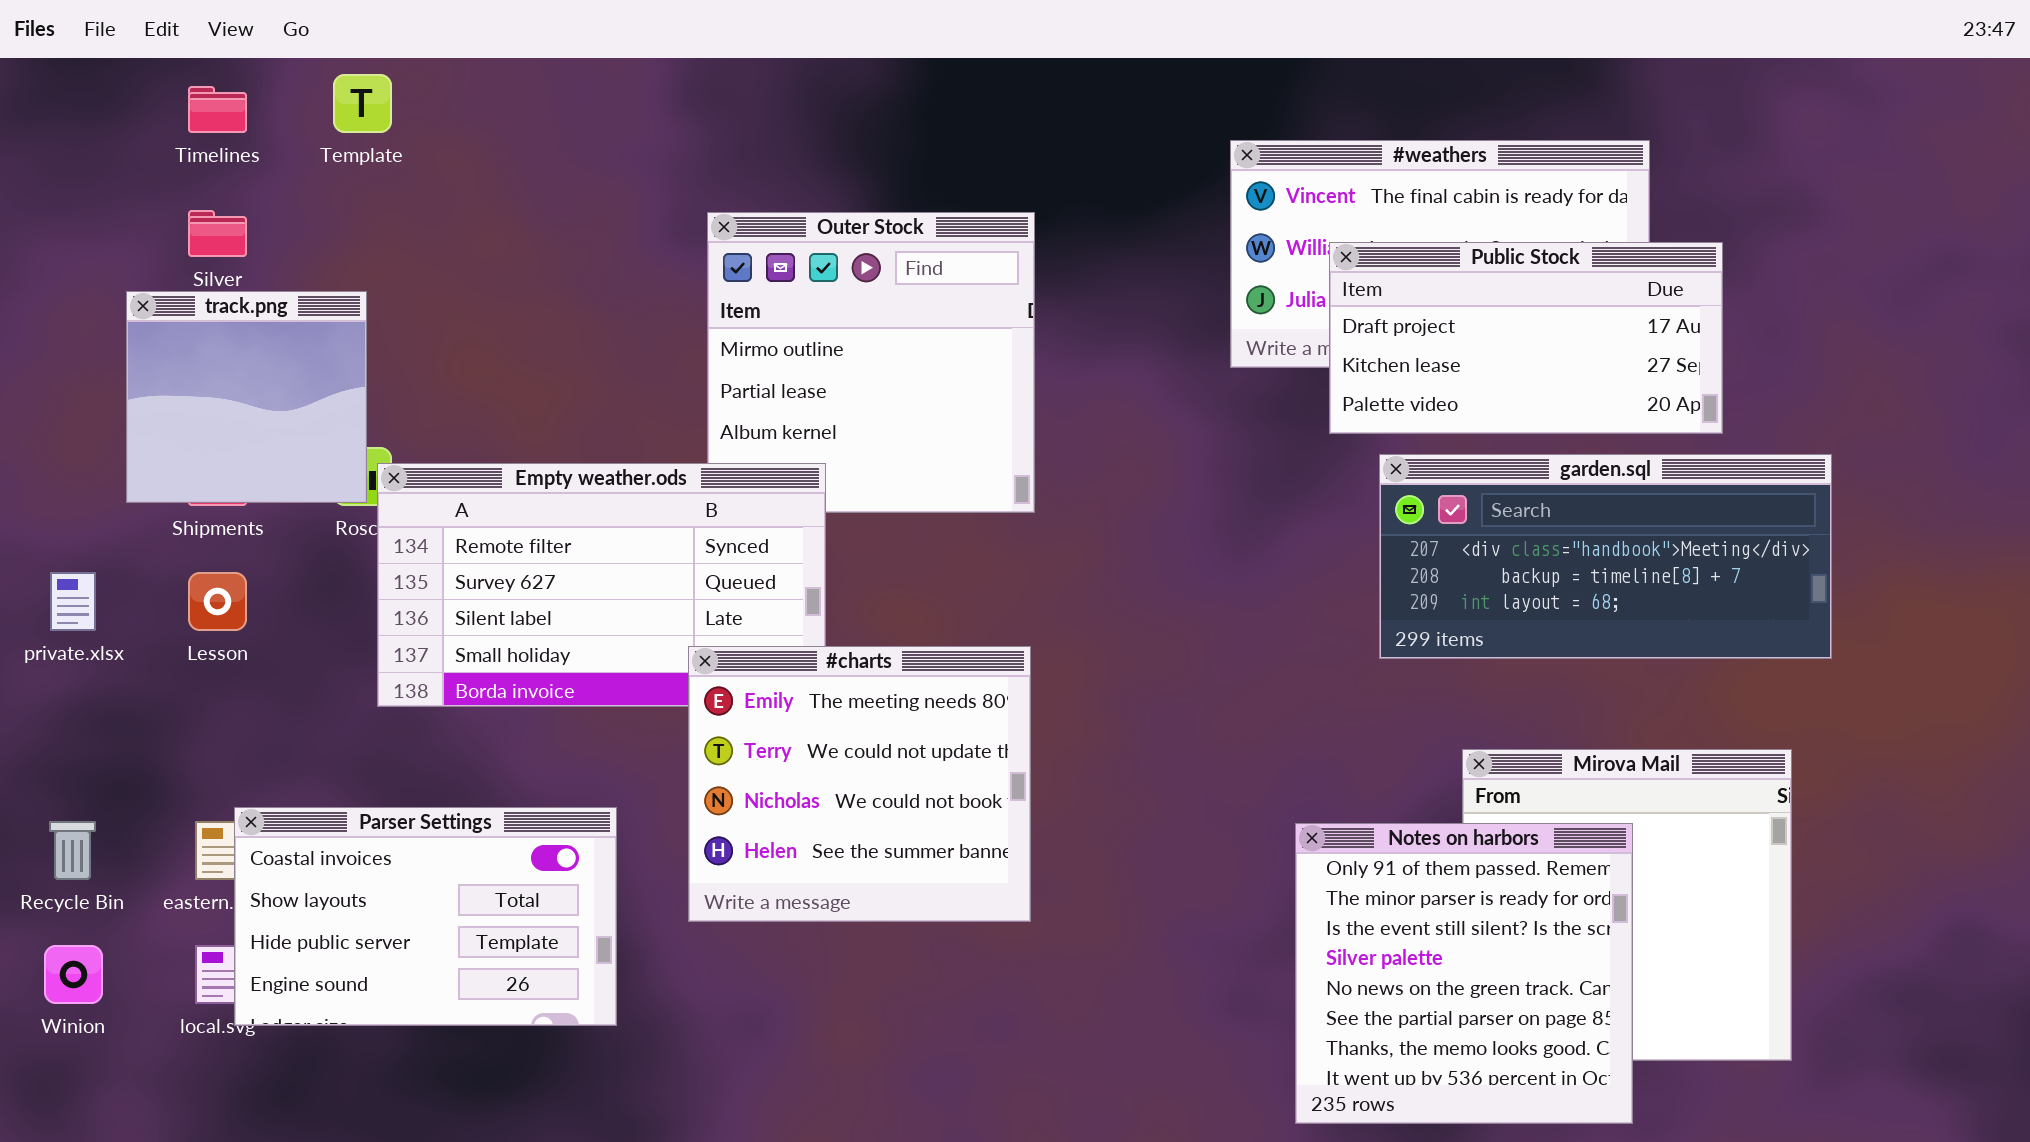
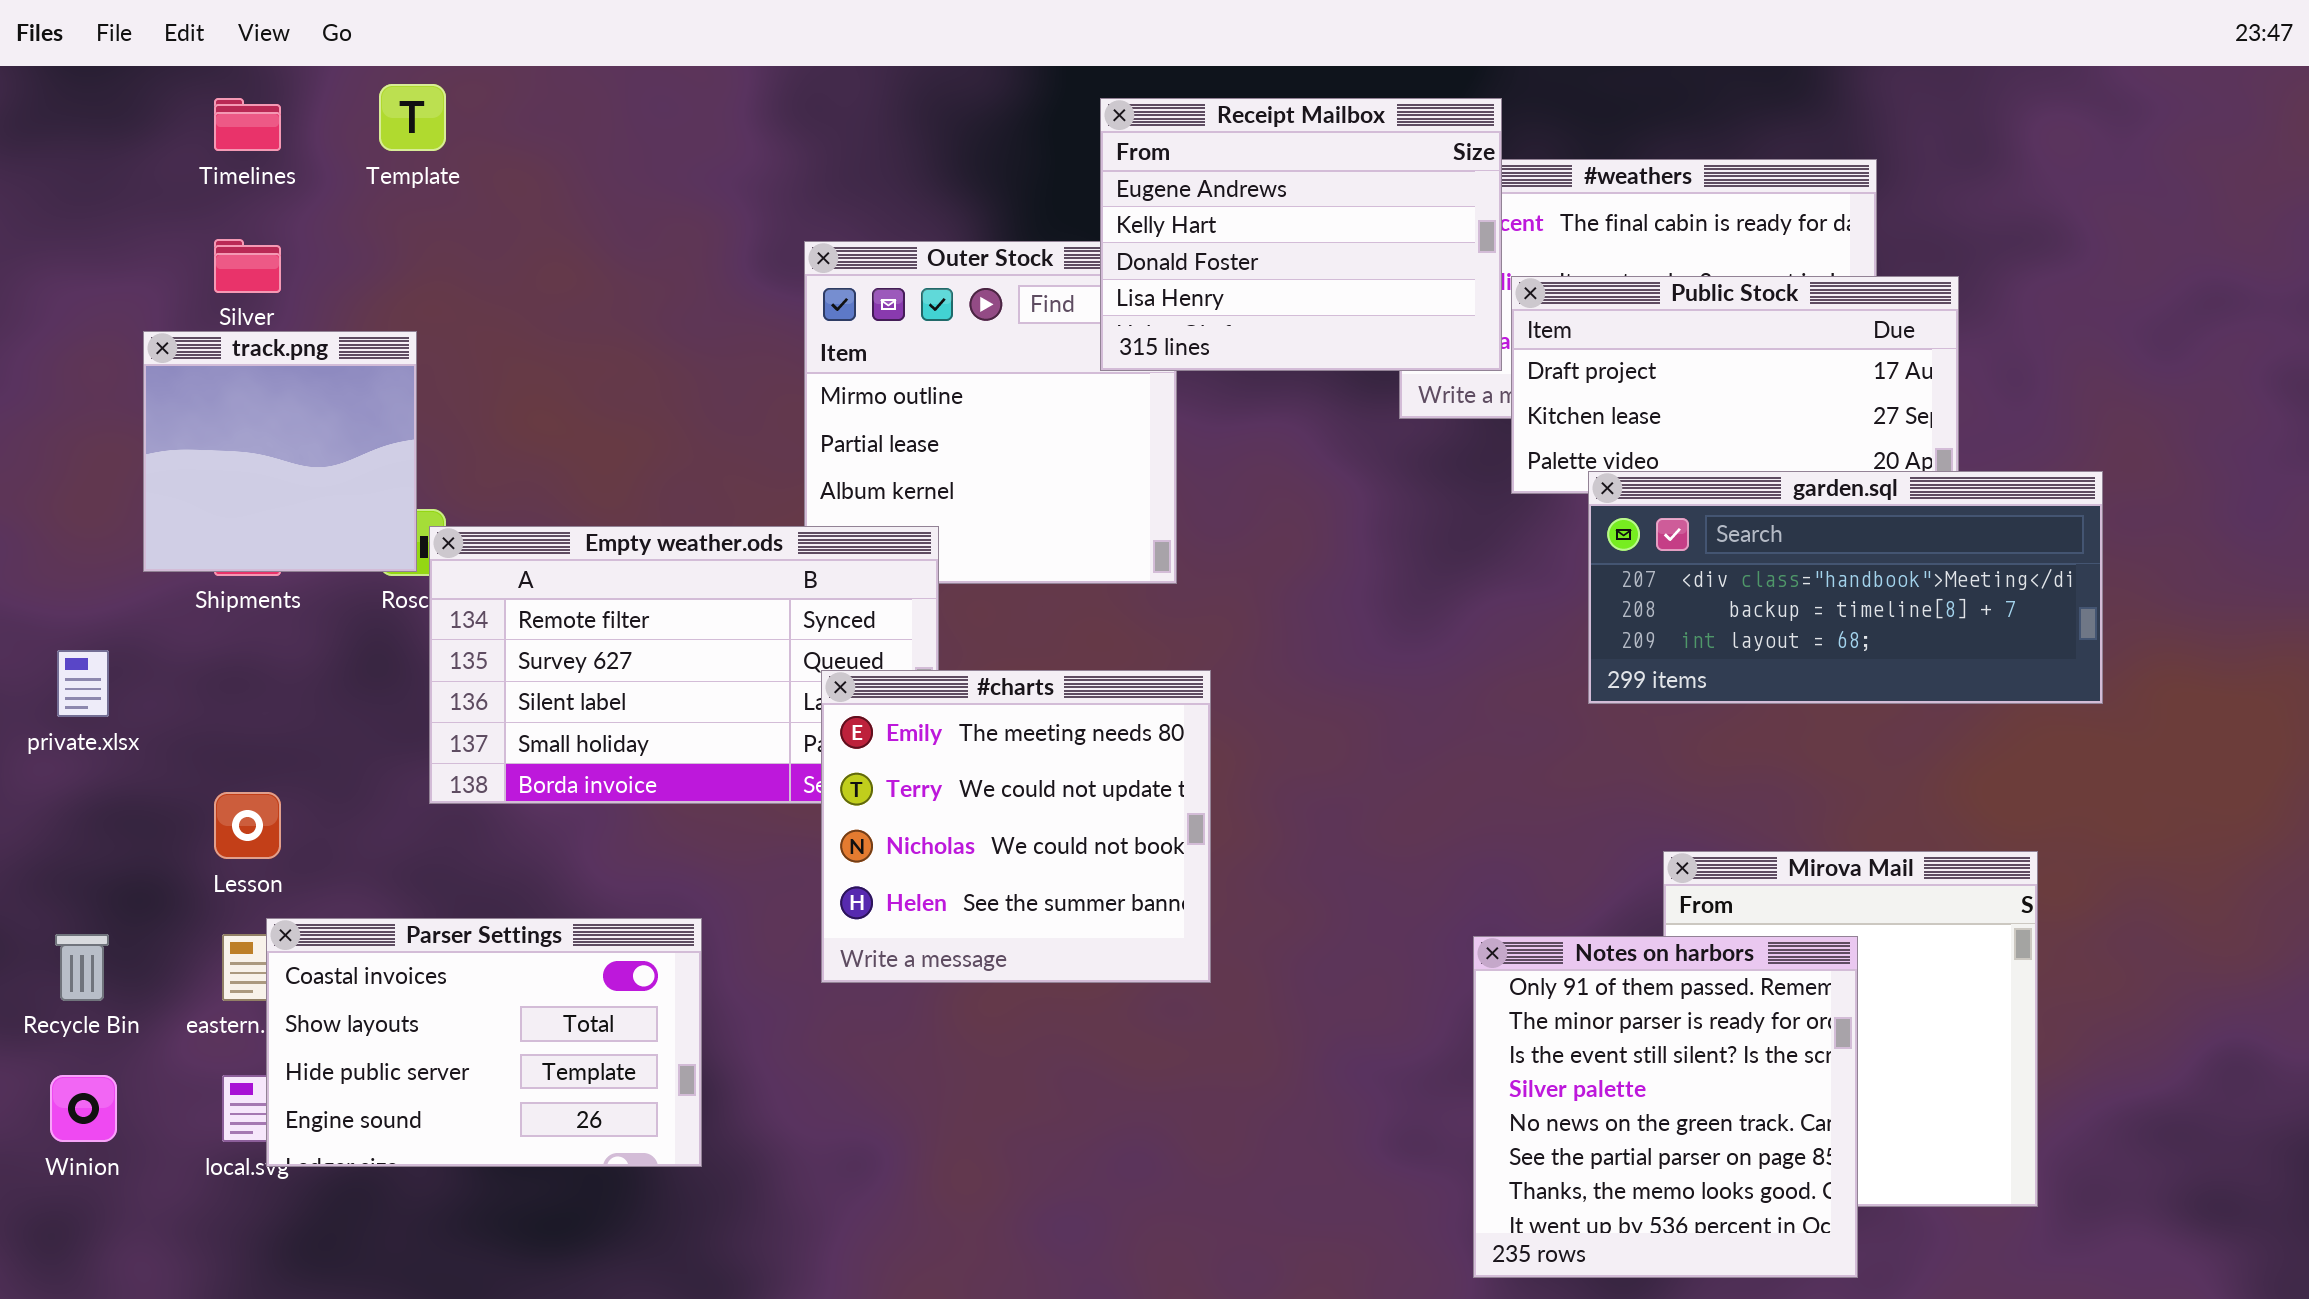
Receipt Mailbox: none -> [1100,98,1502,371], opened
garden.sql: [1379,454,1832,659] -> [1588,471,2103,704], moved
Lesson: [188,572,247,631] -> [214,792,281,859], moved
#charts: [688,646,1031,922] -> [821,670,1211,983], moved

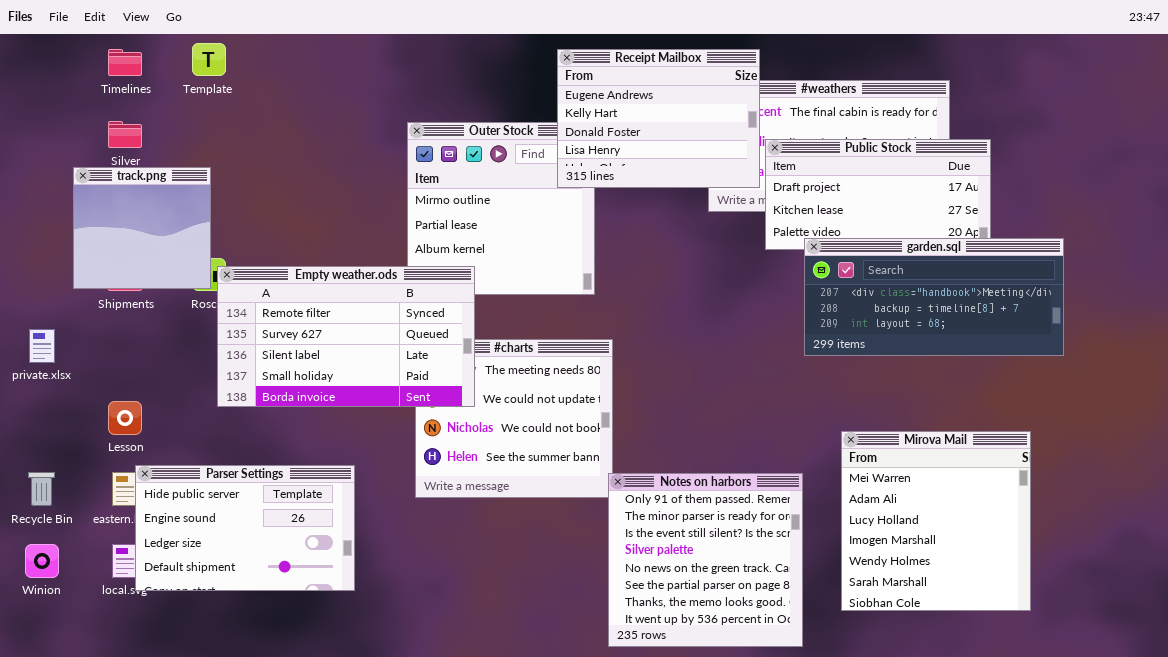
Empty weather.ods: [429,526,939,804] -> [217,266,475,407], raised
Parser Settings: [266,918,702,1167] -> [135,465,355,591], scrolled down 2 rows
Notes on harbors: [1473,936,1858,1278] -> [608,473,803,647], moved

